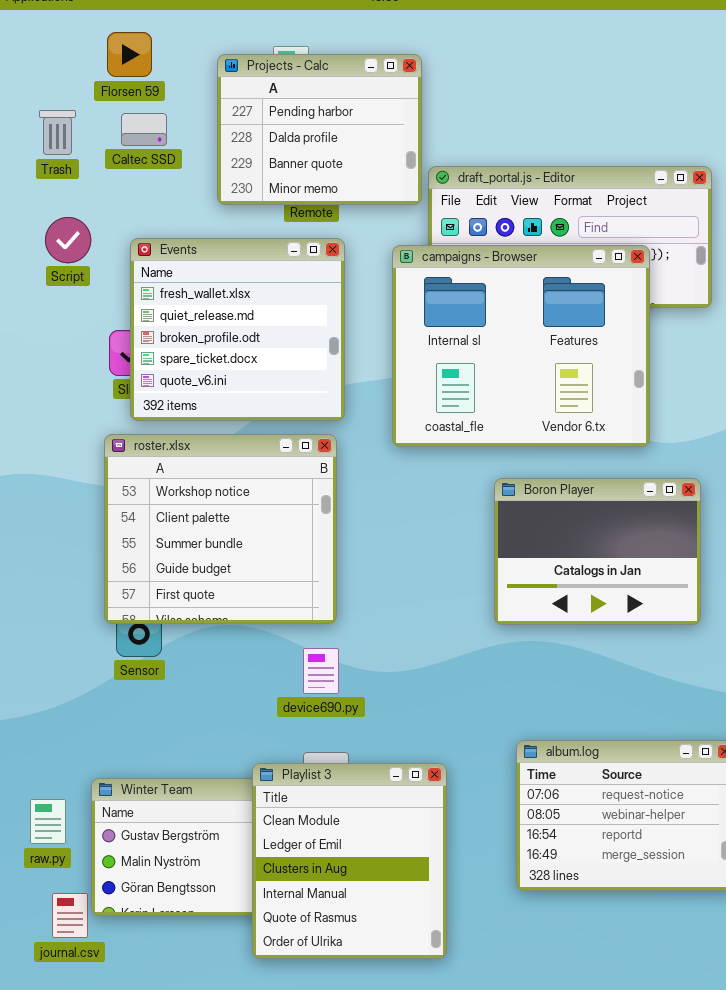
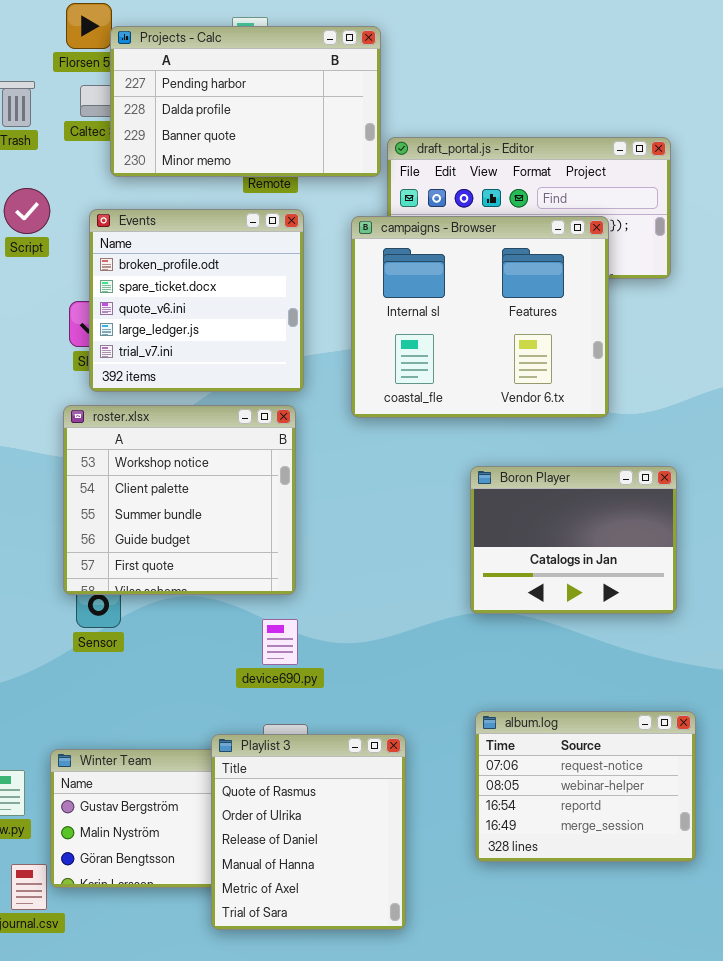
Projects - Calc: [217,54,422,205] -> [110,26,381,177], resized
Events: [130,238,345,421] -> [89,209,304,392], scrolled down 2 rows
Boron Player: [494,478,701,625] -> [470,466,677,614], moved
Playlist 3: [252,763,447,959] -> [211,734,406,930], scrolled down 4 rows

